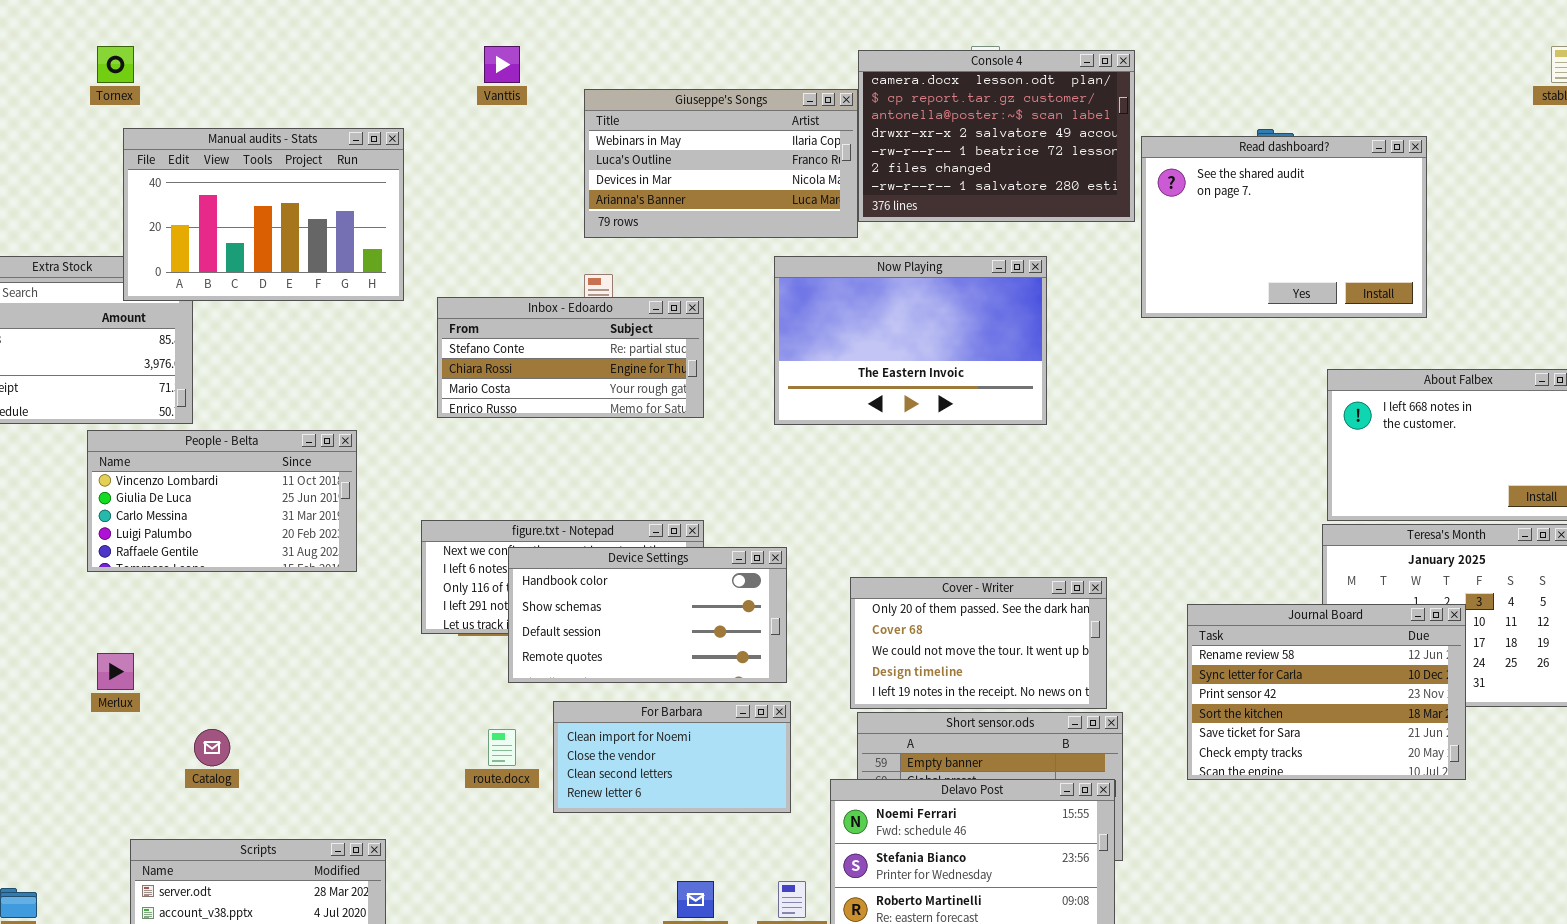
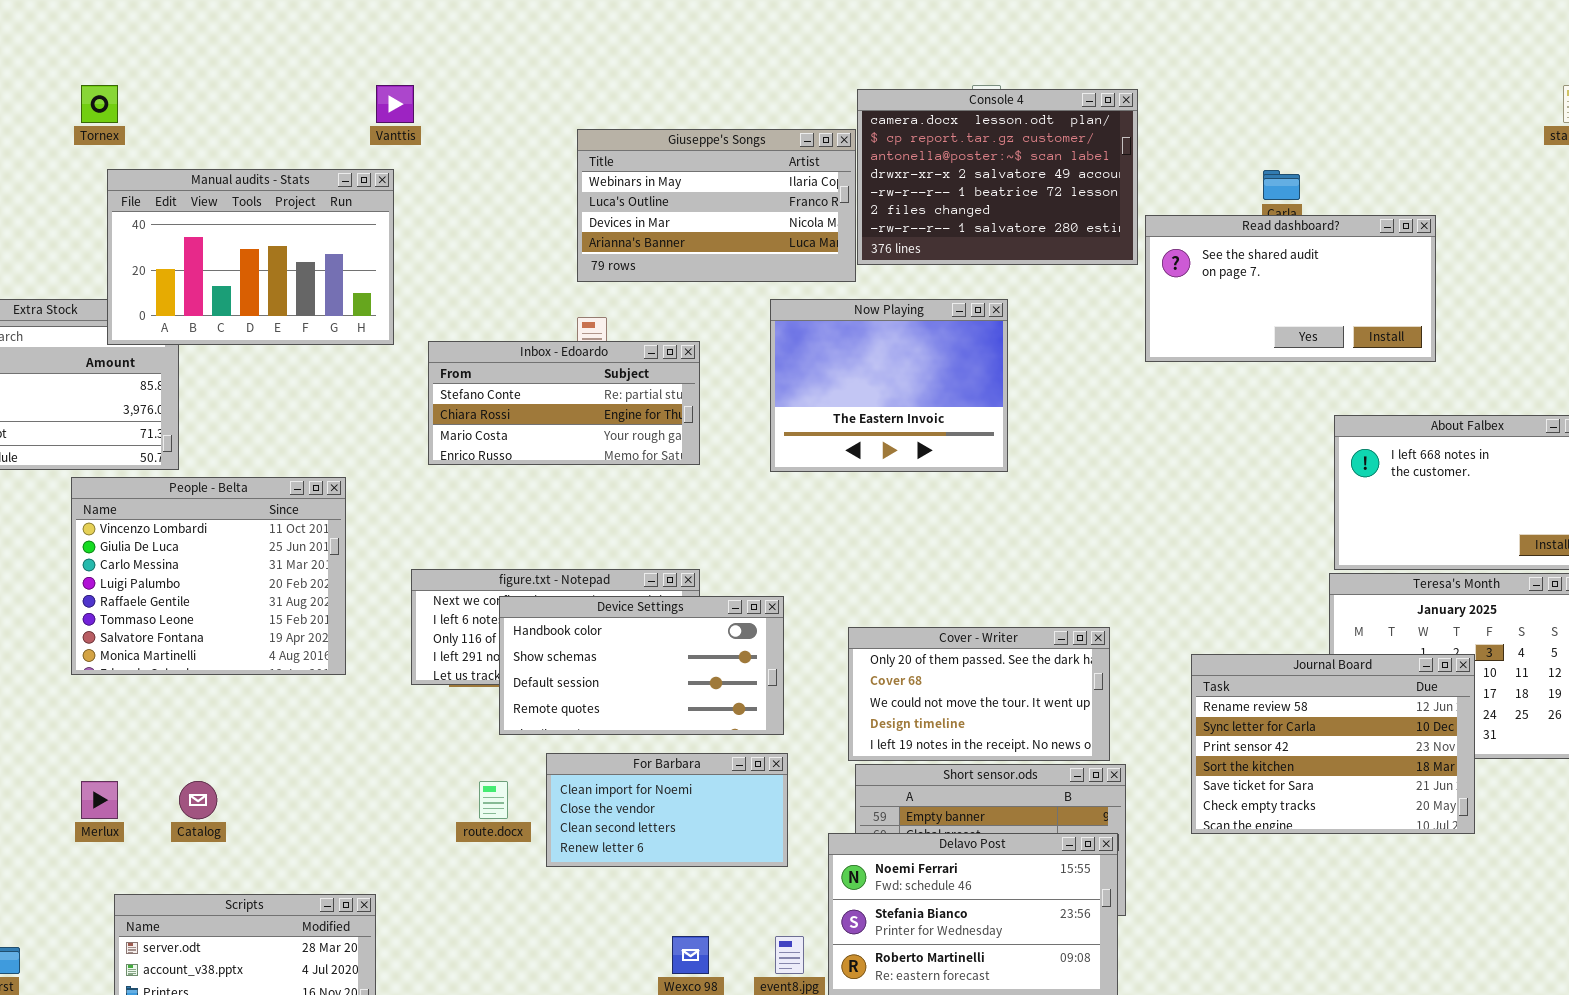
Vanttis: [484,46,520,83] -> [376,85,414,123], moved
Read dashboard?: [1141,136,1427,318] -> [1145,215,1436,362], resized
Now Playing: [774,256,1047,425] -> [770,299,1008,472], resized
People - Belta: [87,430,357,572] -> [71,477,346,675], resized
Merlux: [97,653,134,690] -> [81,781,118,819], moved

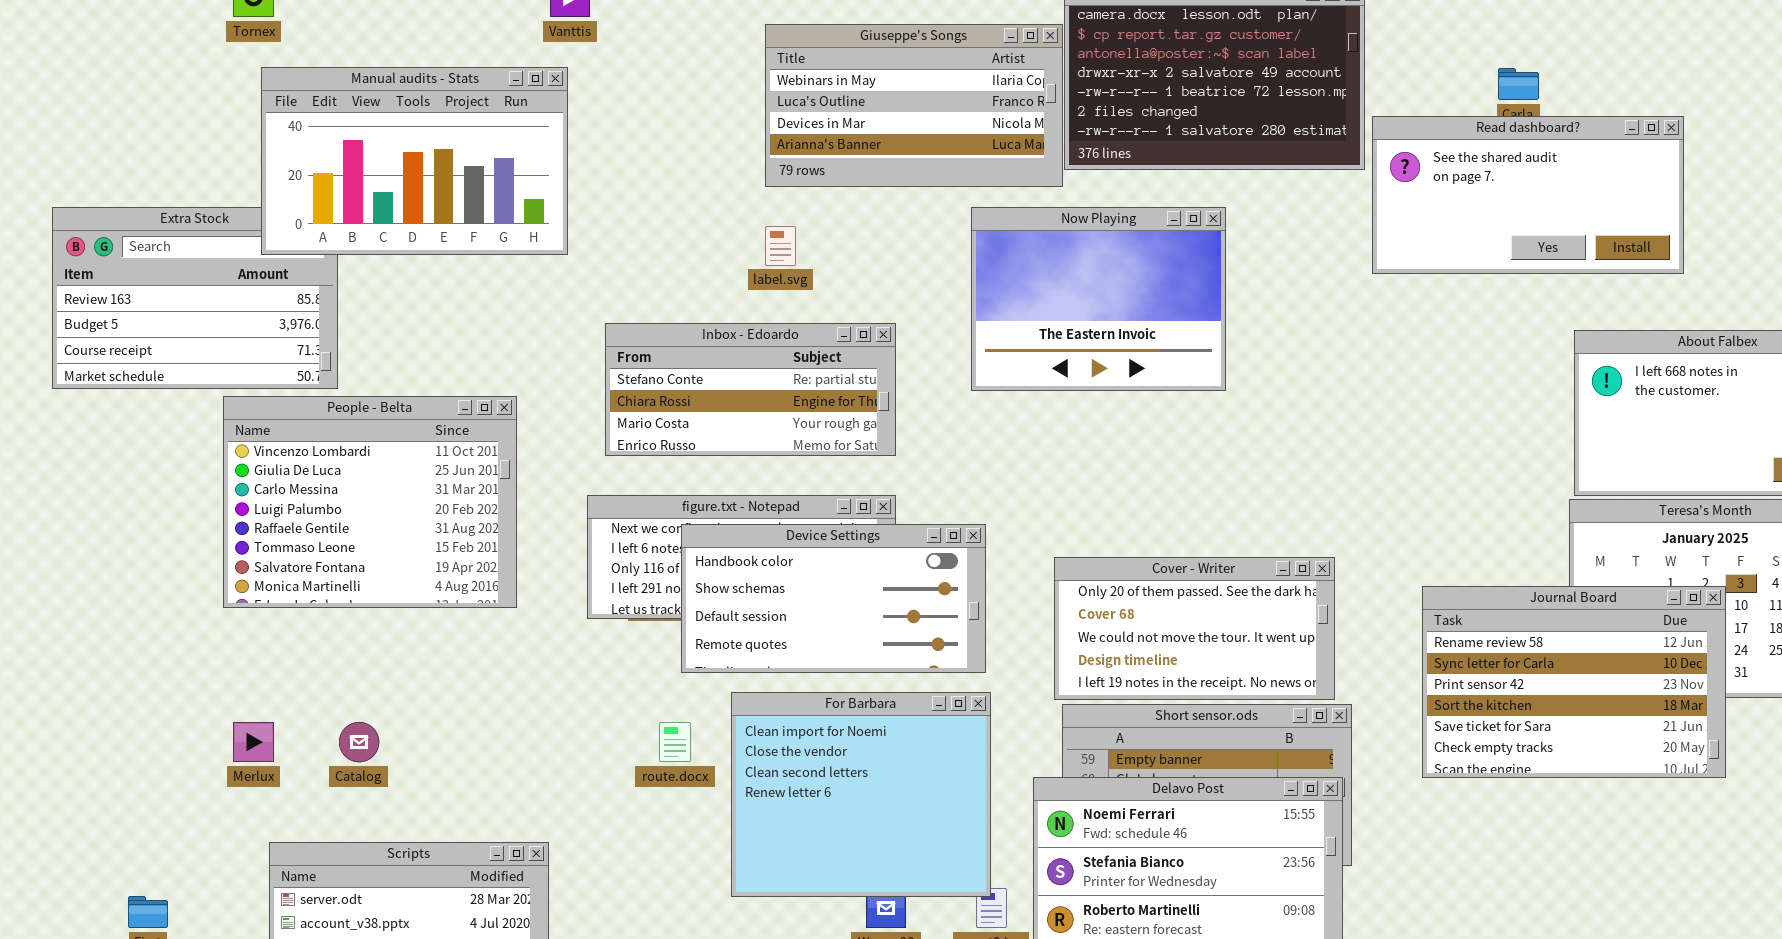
Inbox - Edoardo: [428,341,700,465] -> [605,323,896,456], moved
For Barbara: [546,753,788,867] -> [731,692,991,897], resized

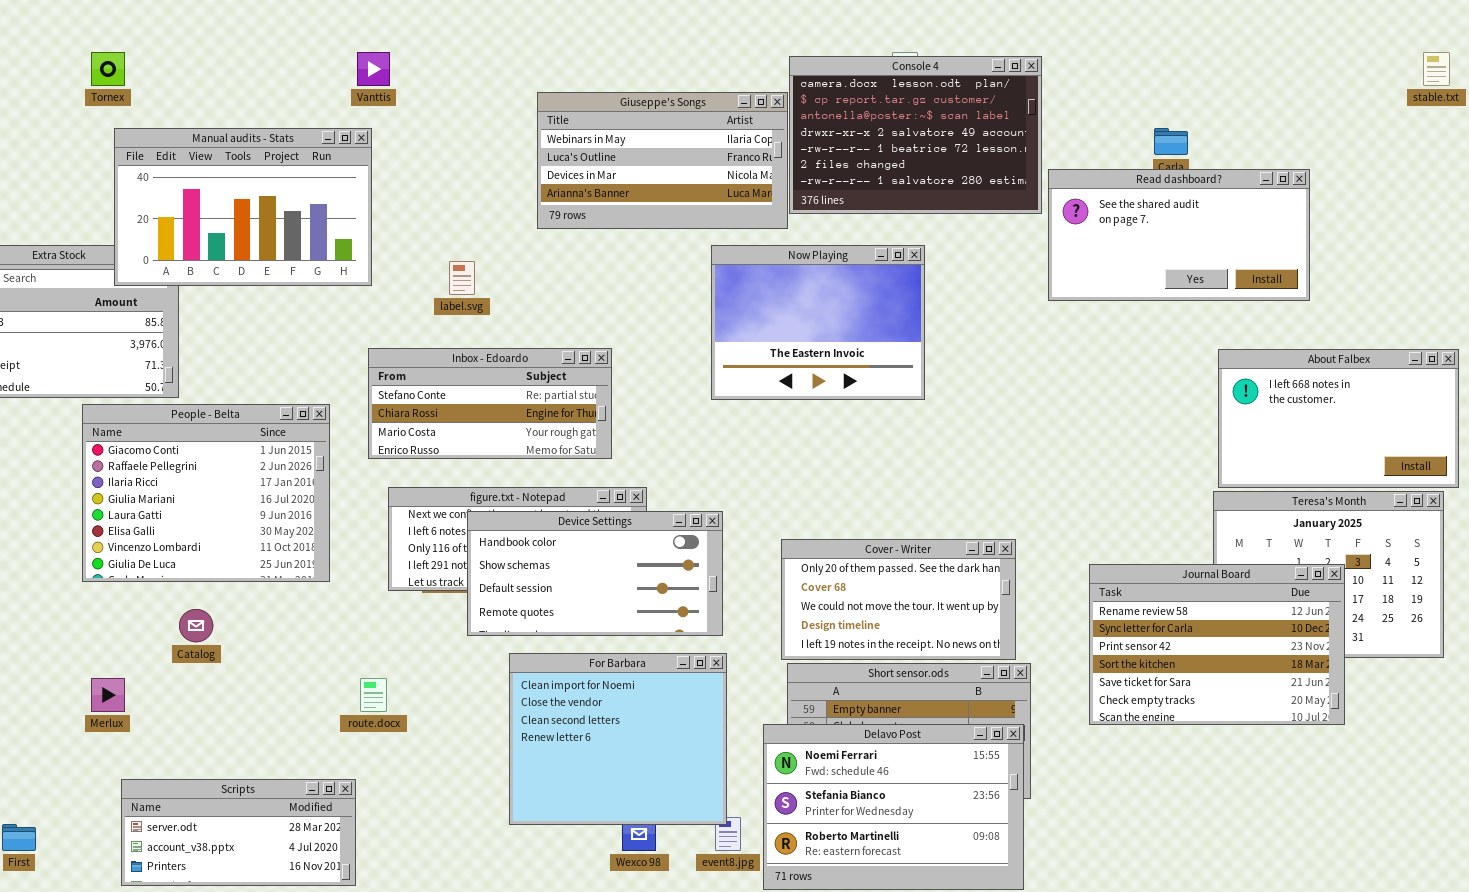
label.svg: [765,226,796,266] -> [449,261,475,295], moved
Inbox - Edoardo: [605,323,896,456] -> [368,348,612,459], moved
People - Belta: [223,396,517,608] -> [82,404,330,582], scrolled up 6 rows
Catalog: [339,722,379,762] -> [179,609,213,642], moved
route.docx: [659,722,691,762] -> [360,678,387,712], moved

